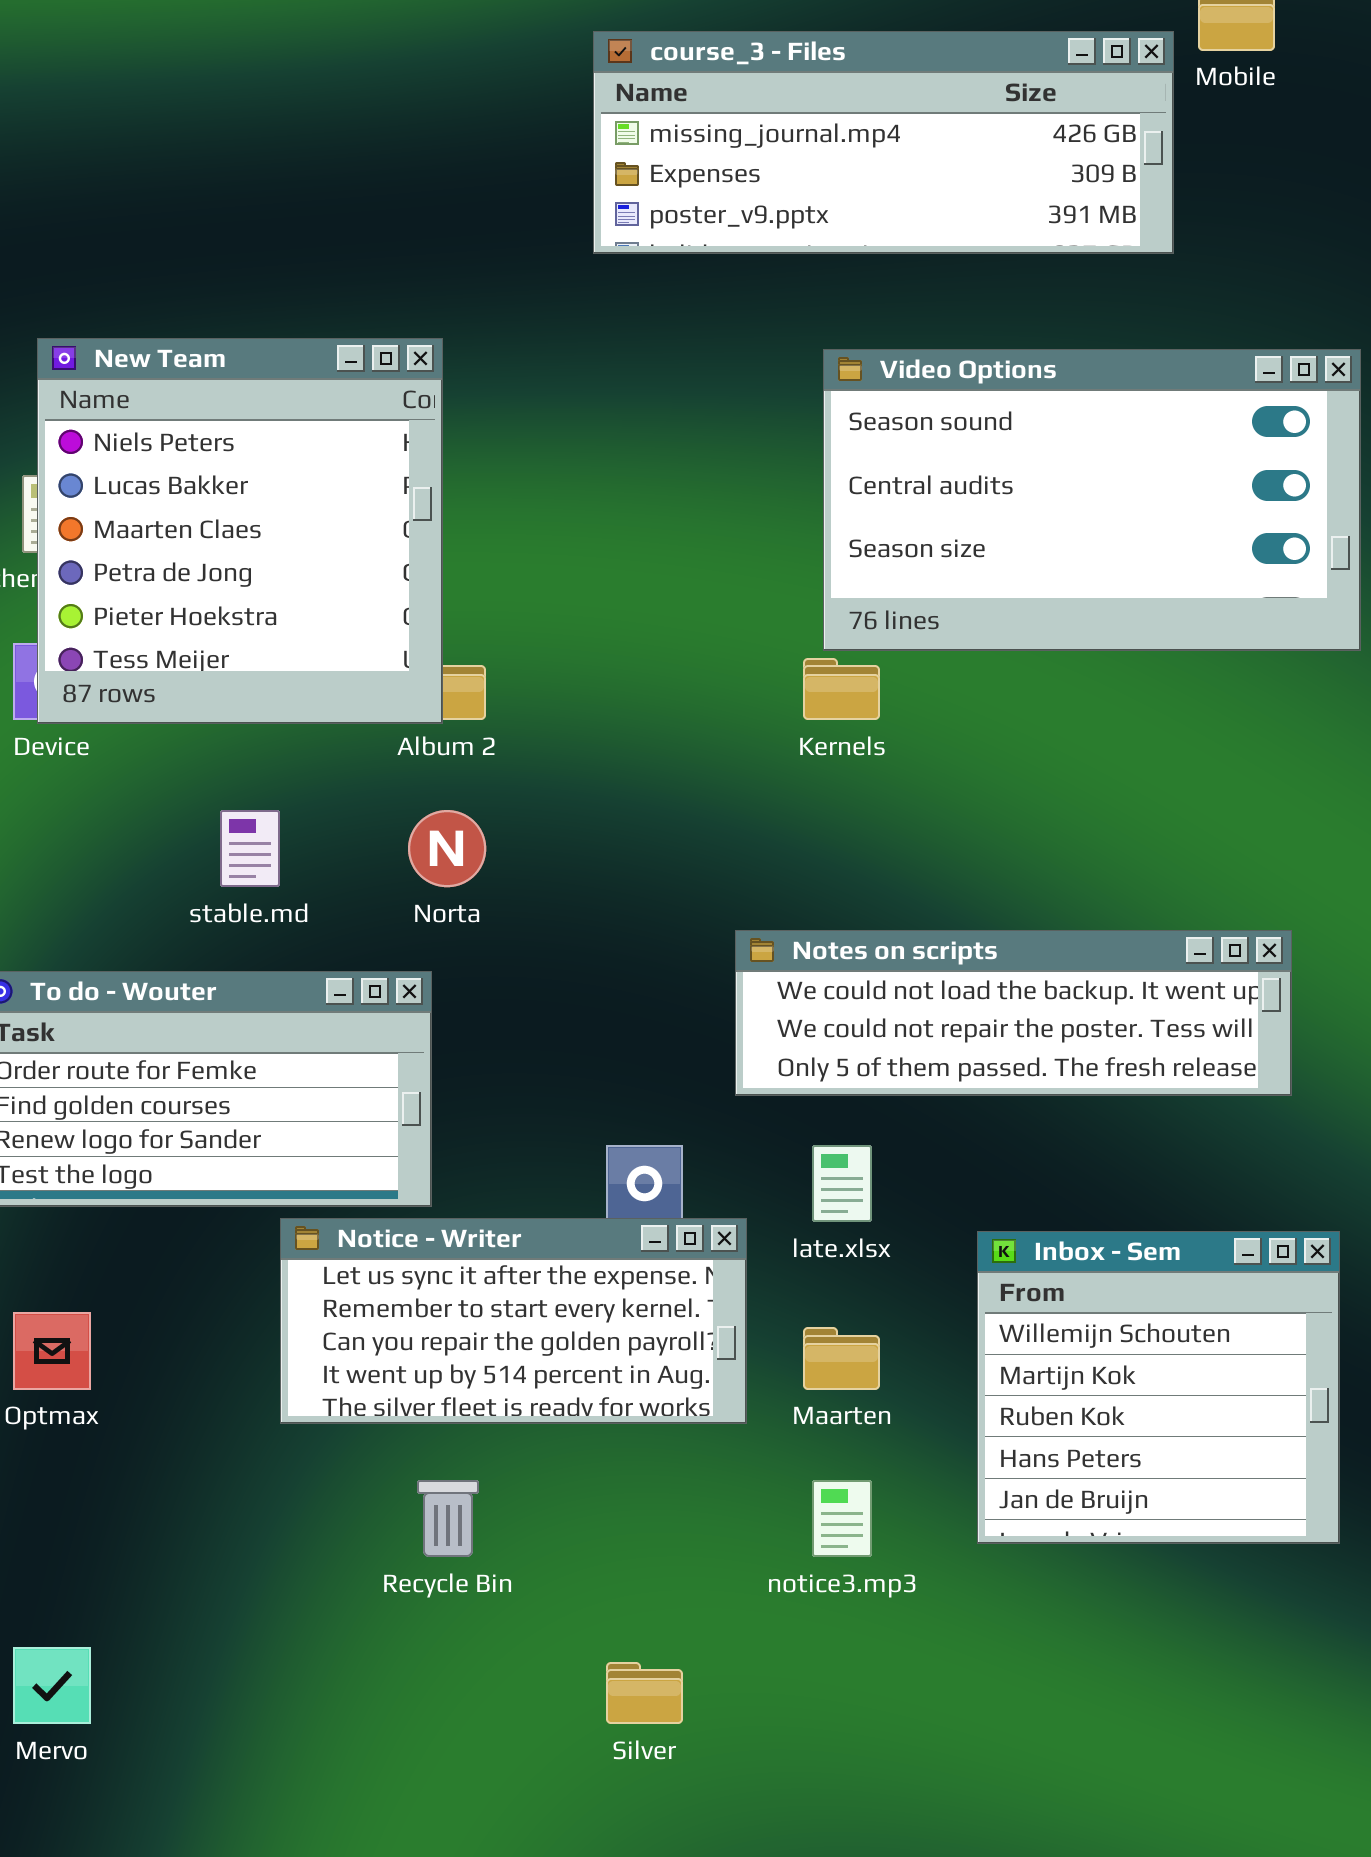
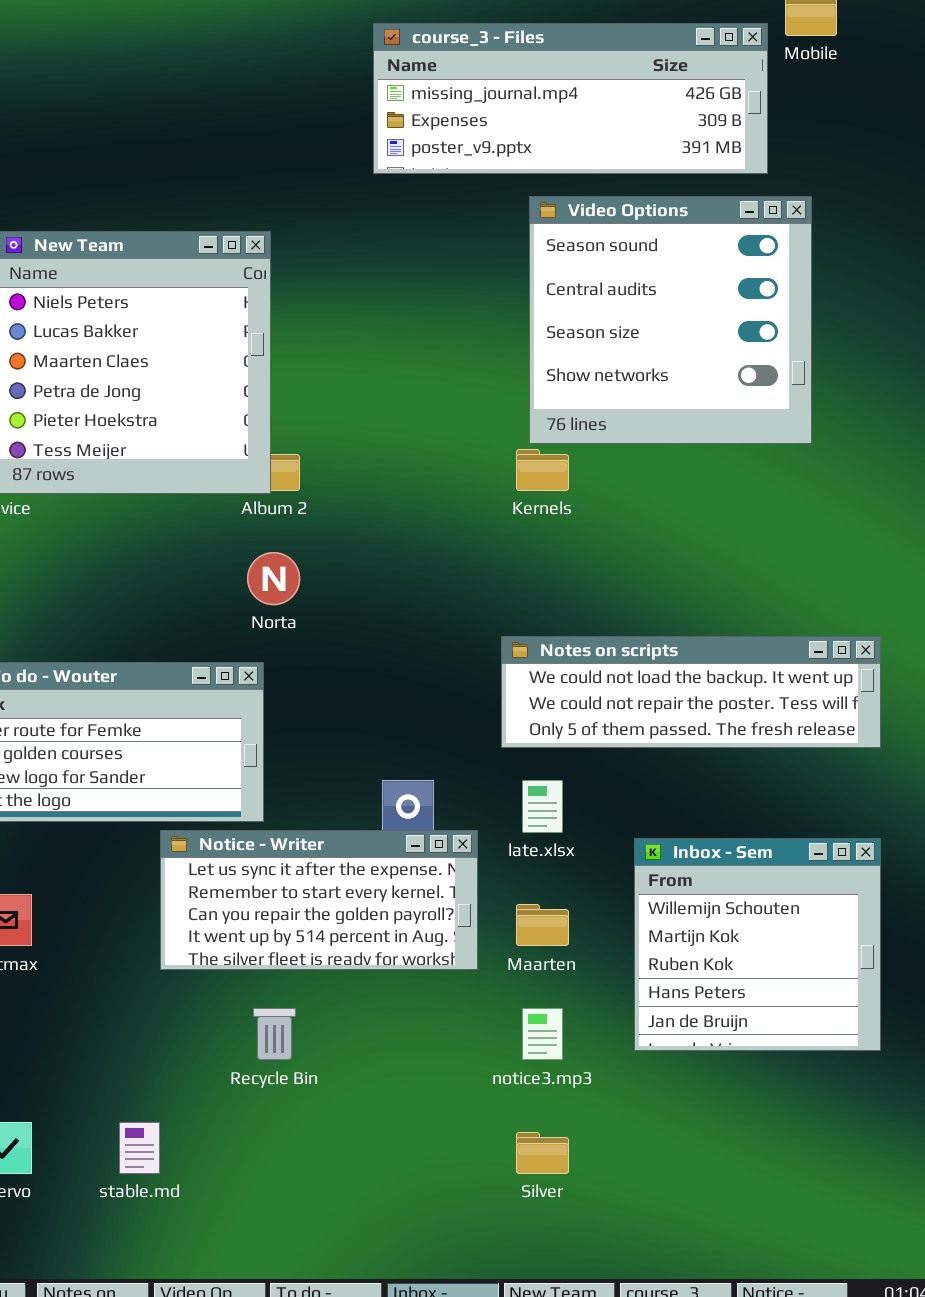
Video Options: [823,349,1361,651] -> [529,196,812,444], resized
stable.md: [220,810,280,887] -> [119,1122,160,1174], moved
Notes on scripts: [735,930,1292,1096] -> [501,636,881,748], moved
Silver: [606,1662,683,1724] -> [516,1132,569,1174], moved

